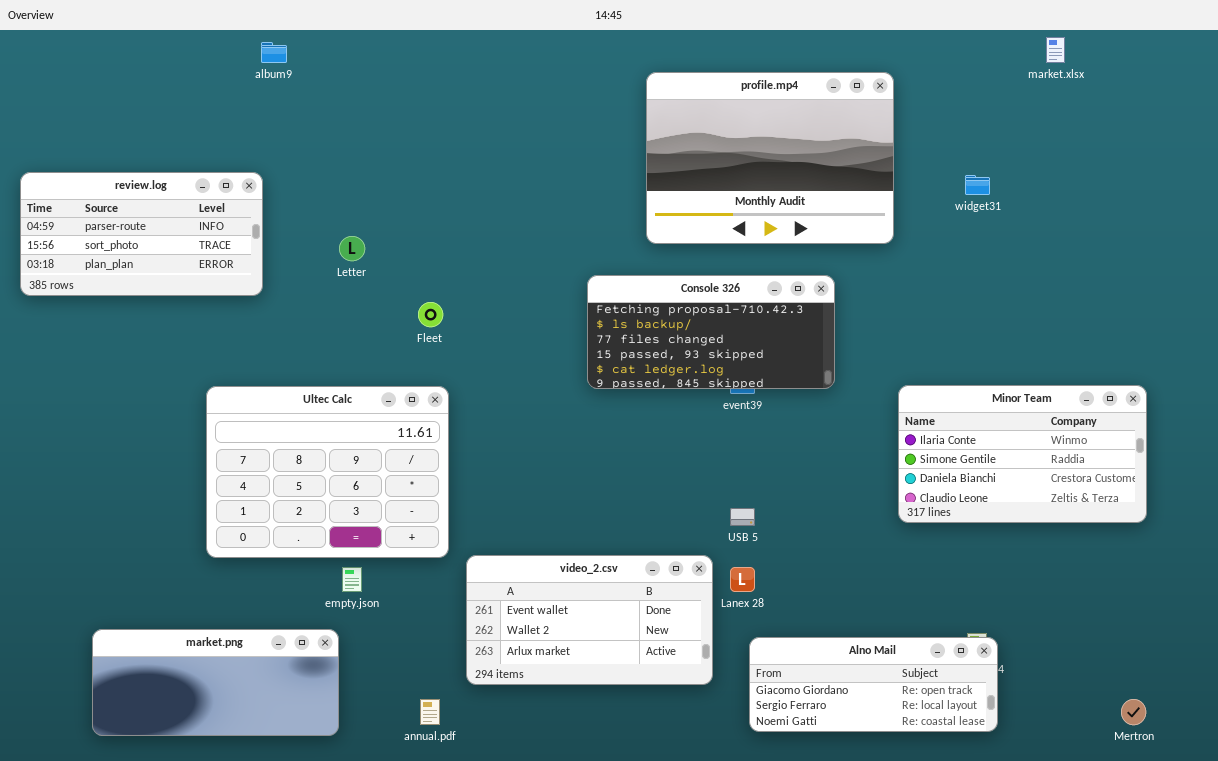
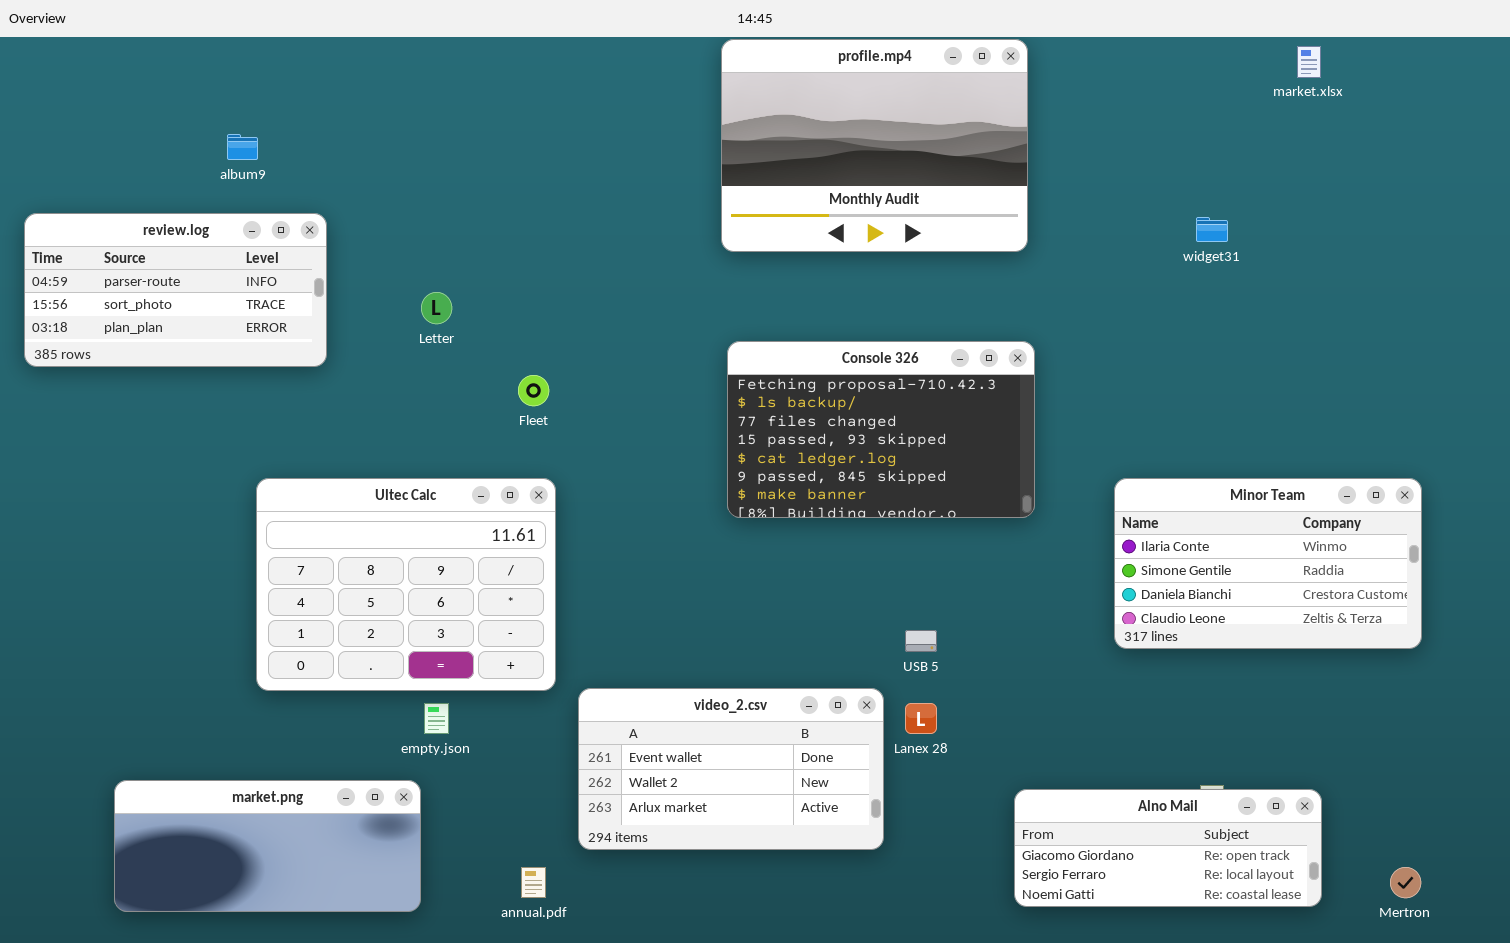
album9: [261,42,287,63] -> [227,134,258,160], moved
profile.mp4: [646,72,894,244] -> [721,39,1028,252], moved
Console 326: [587,275,835,389] -> [727,341,1035,518], resized
Alno Mail: [749,637,998,732] -> [1014,789,1322,907], moved

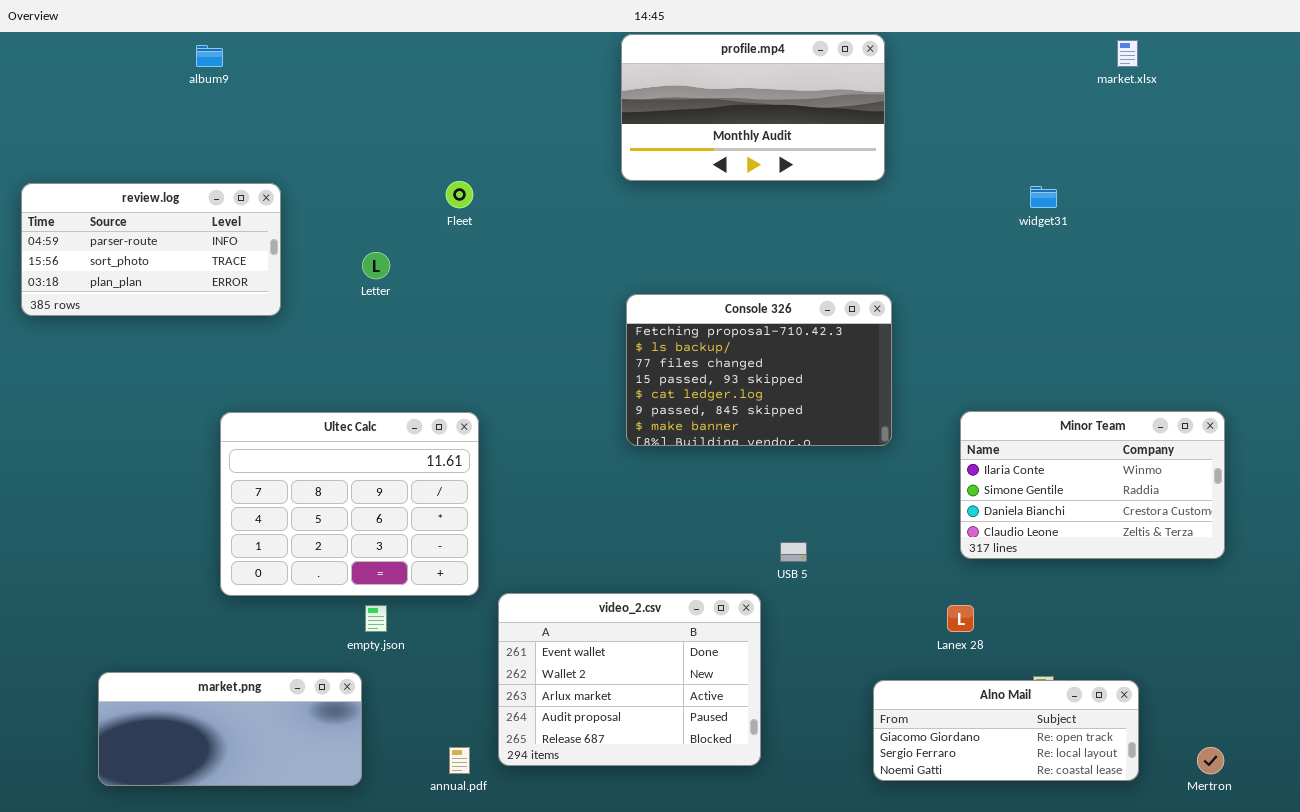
profile.mp4: [721,39,1028,252] -> [621,34,885,181], resized
album9: [227,134,258,160] -> [196,45,223,67], moved
Fleet: [518,375,549,406] -> [446,181,473,208], moved
video_2.csv: [578,688,884,850] -> [498,593,761,766], resized
Lanex 28: [905,703,937,734] -> [947,605,974,632], moved

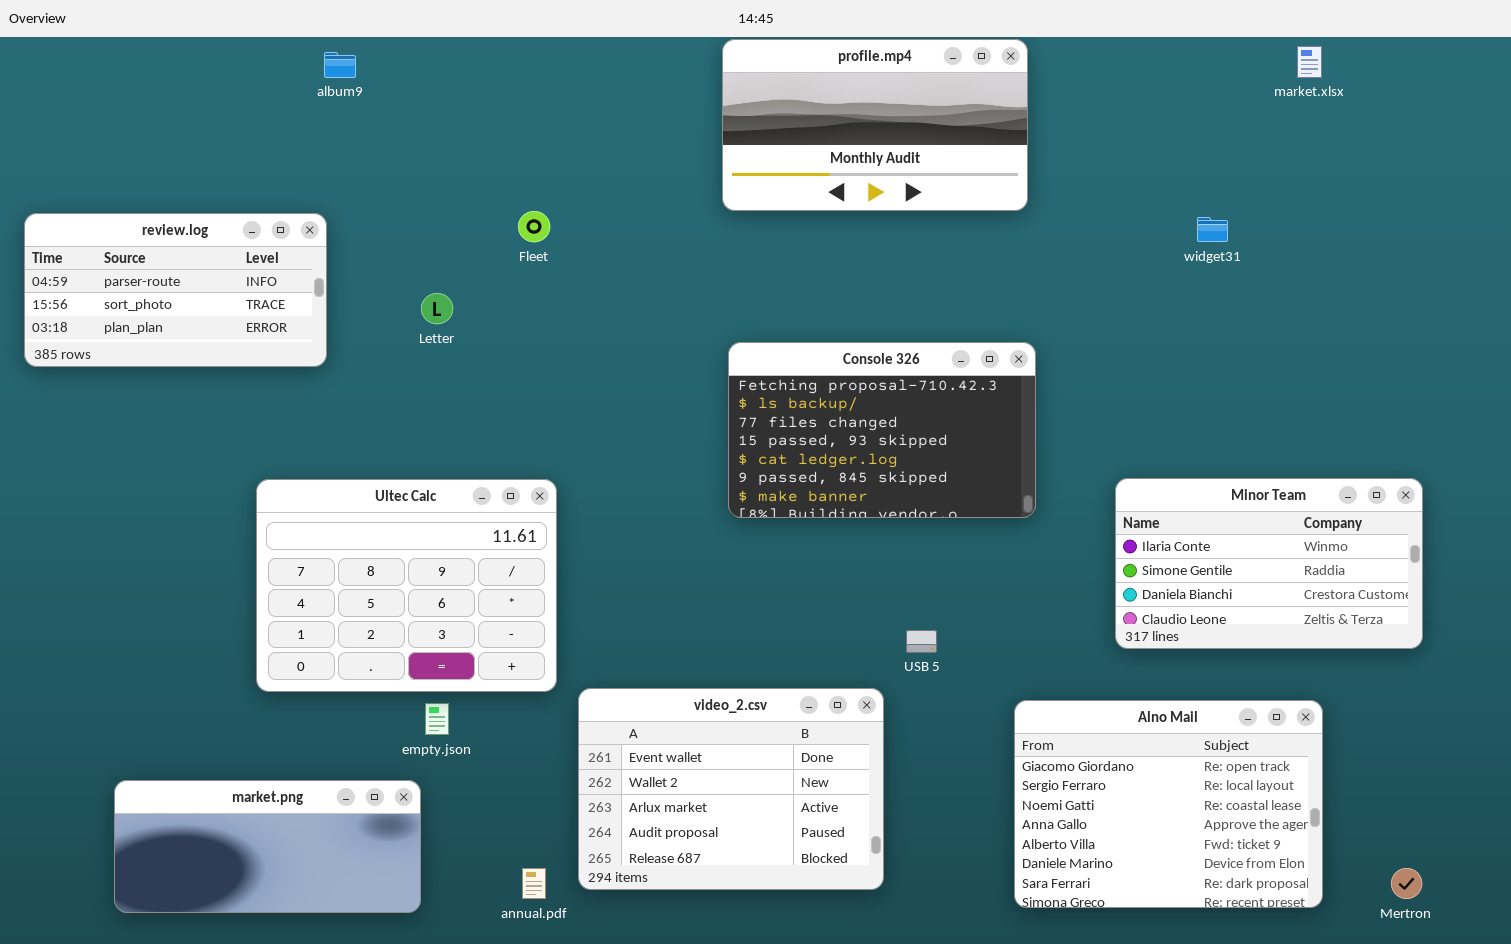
album9: [196,45,223,67] -> [324,52,356,78], moved
Alno Mail: [873,680,1139,781] -> [1014,700,1323,908], resized

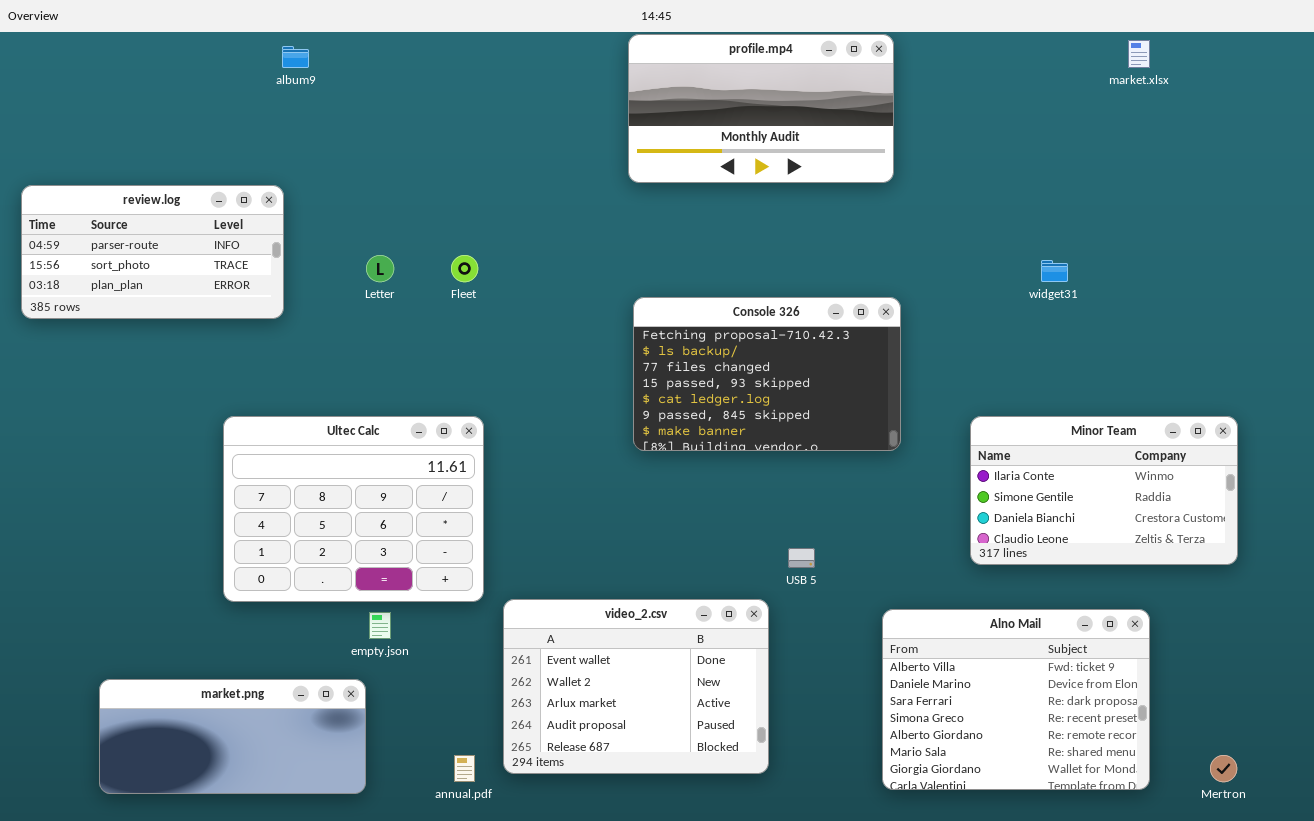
Fleet: [518,211,550,242] -> [451,255,478,282], moved
widget31: [1197,217,1228,242] -> [1041,260,1068,282], moved
Alno Mail: [1014,700,1323,908] -> [882,609,1150,790], scrolled down 4 rows

